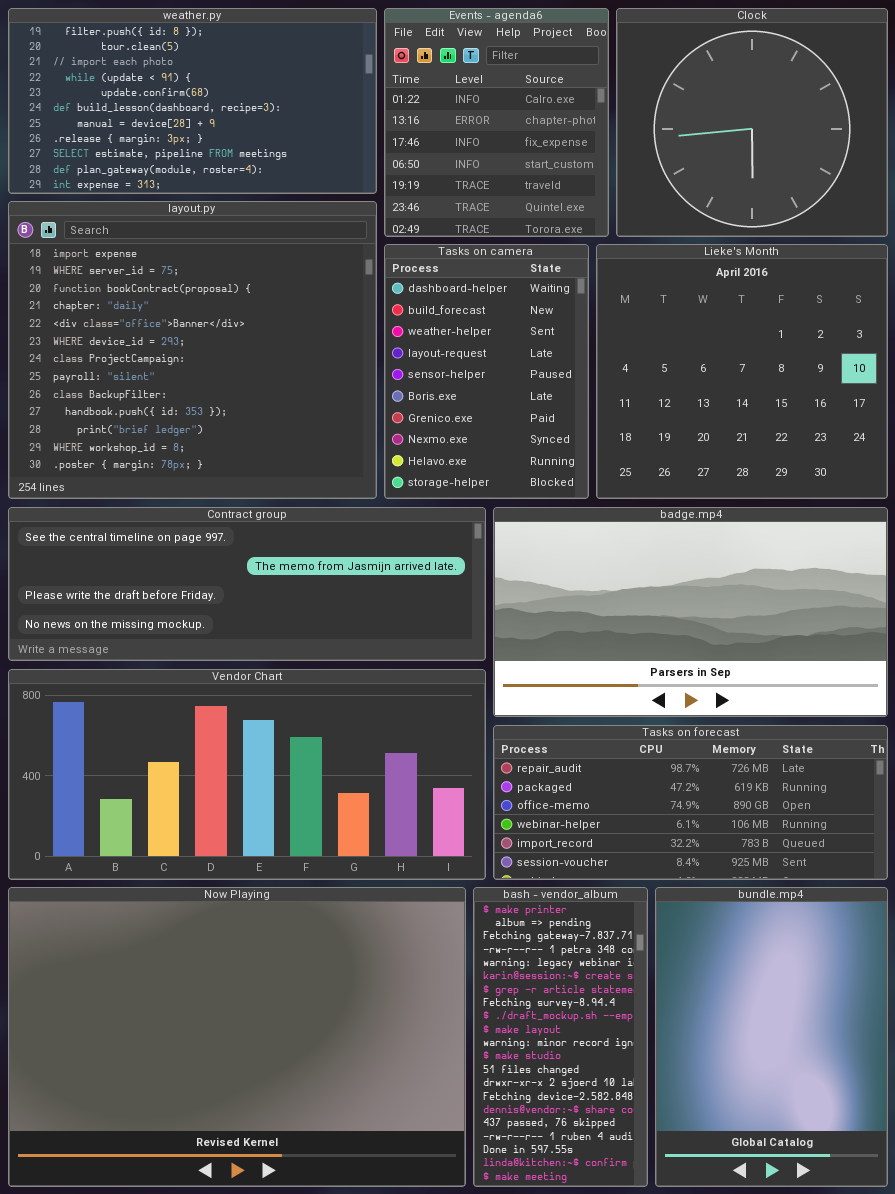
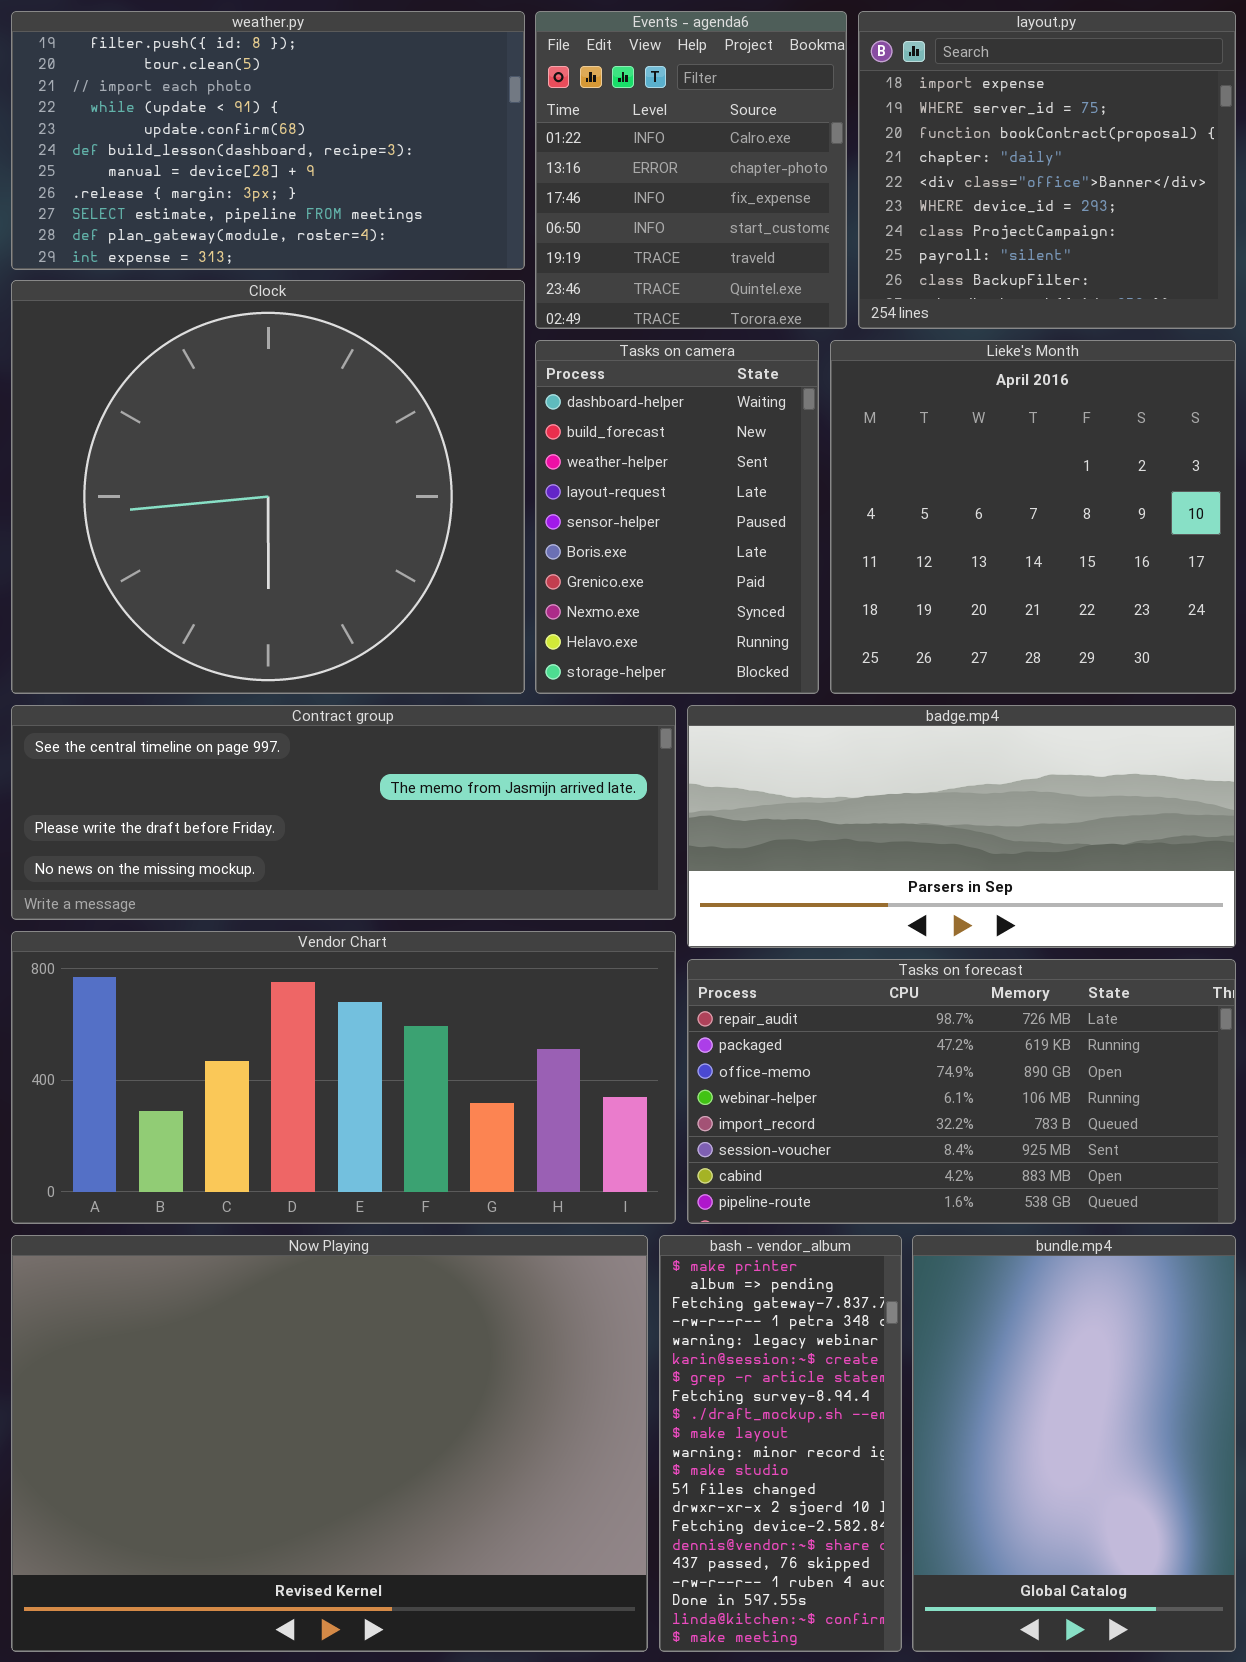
Clock: [616,8,888,237] -> [11,280,525,694], moved, resized
layout.py: [8,201,377,499] -> [858,11,1236,329], moved, resized
badge.mp4: [493,507,888,717] -> [687,705,1236,948], resized
Tasks on forecast: [493,725,888,880] -> [687,959,1236,1224], resized

